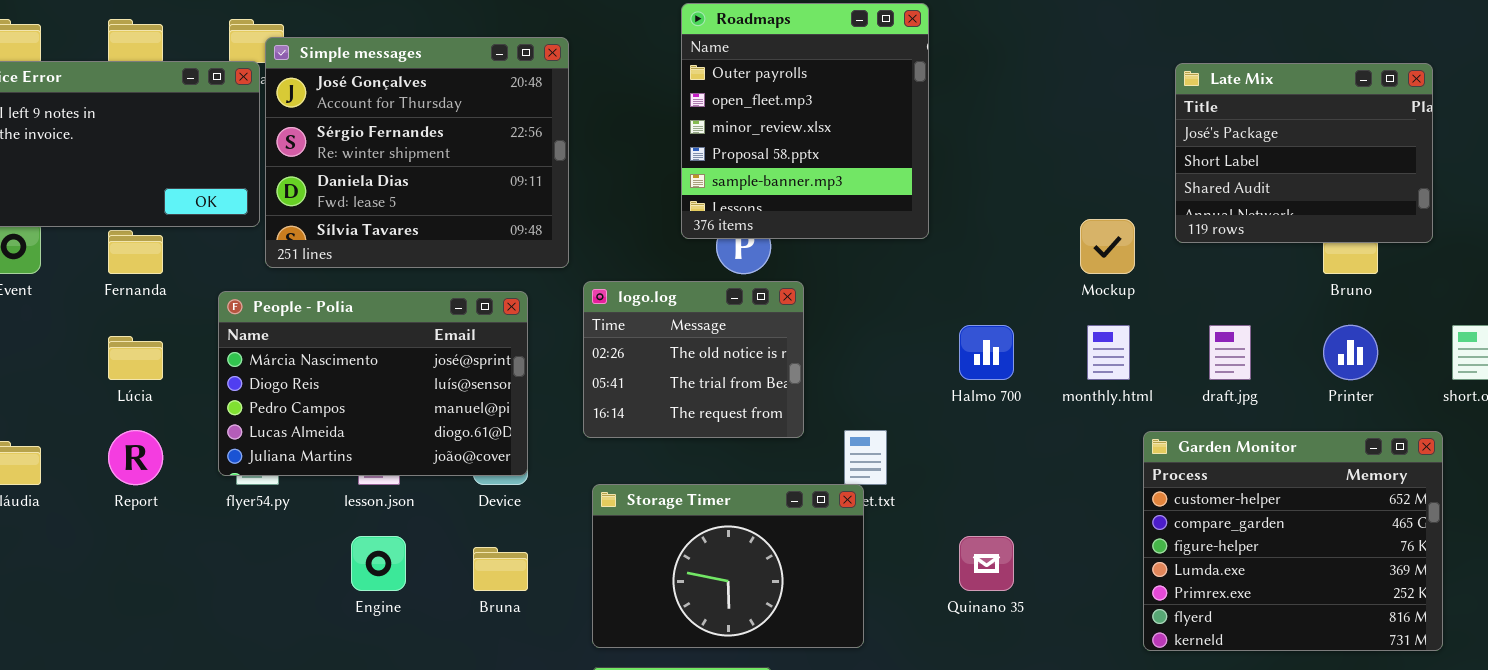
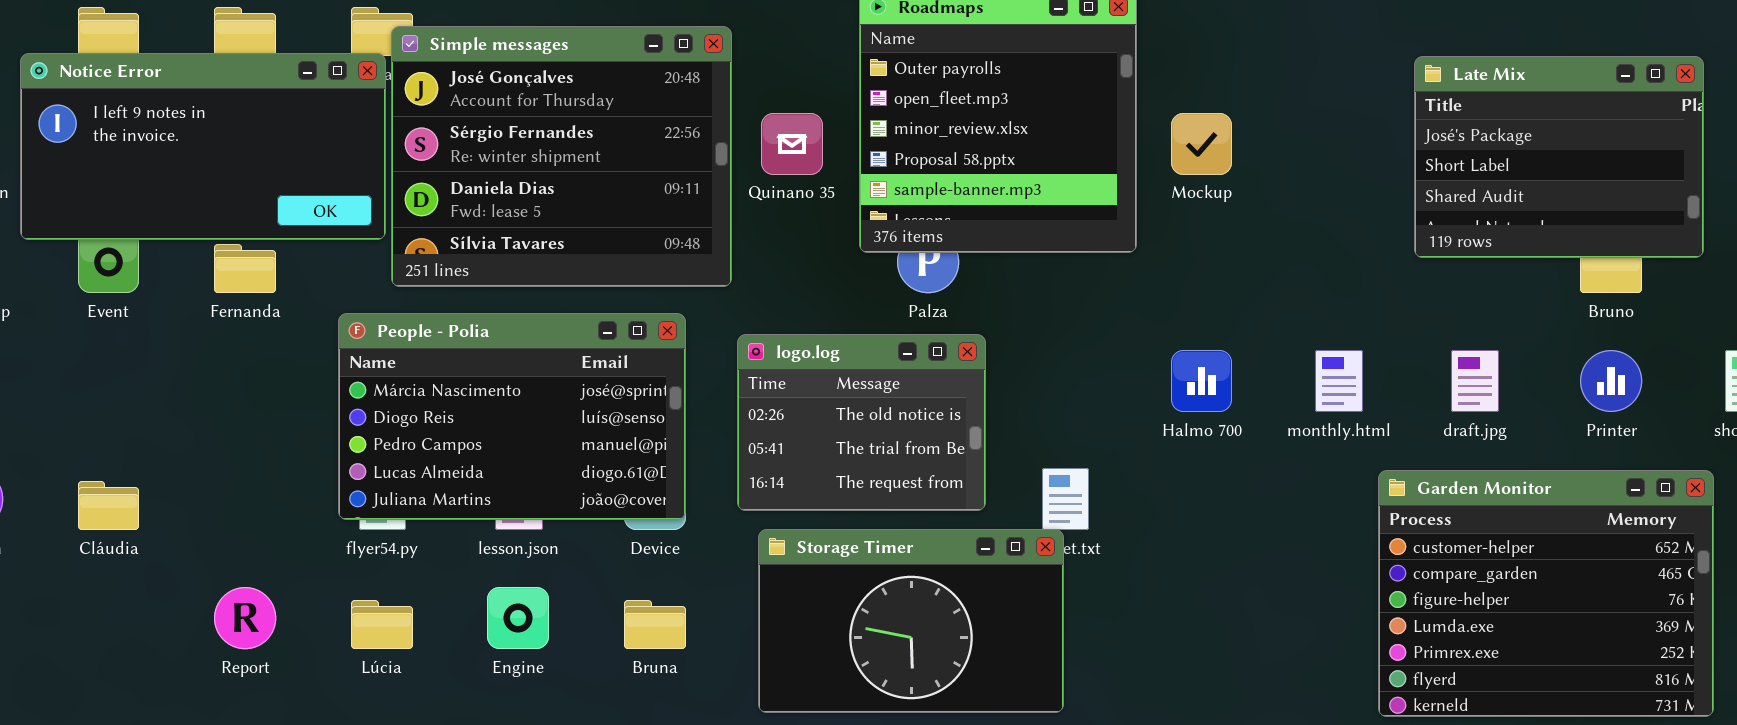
Mockup: [1080,219,1135,274] -> [1171,113,1232,175], moved
logo.log: [583,281,804,438] -> [737,334,986,511], moved
Lúcia: [108,336,163,380] -> [351,600,413,649], moved
Report: [108,430,163,485] -> [214,587,276,649], moved
Quinano 35: [959,536,1014,591] -> [761,113,823,175], moved

